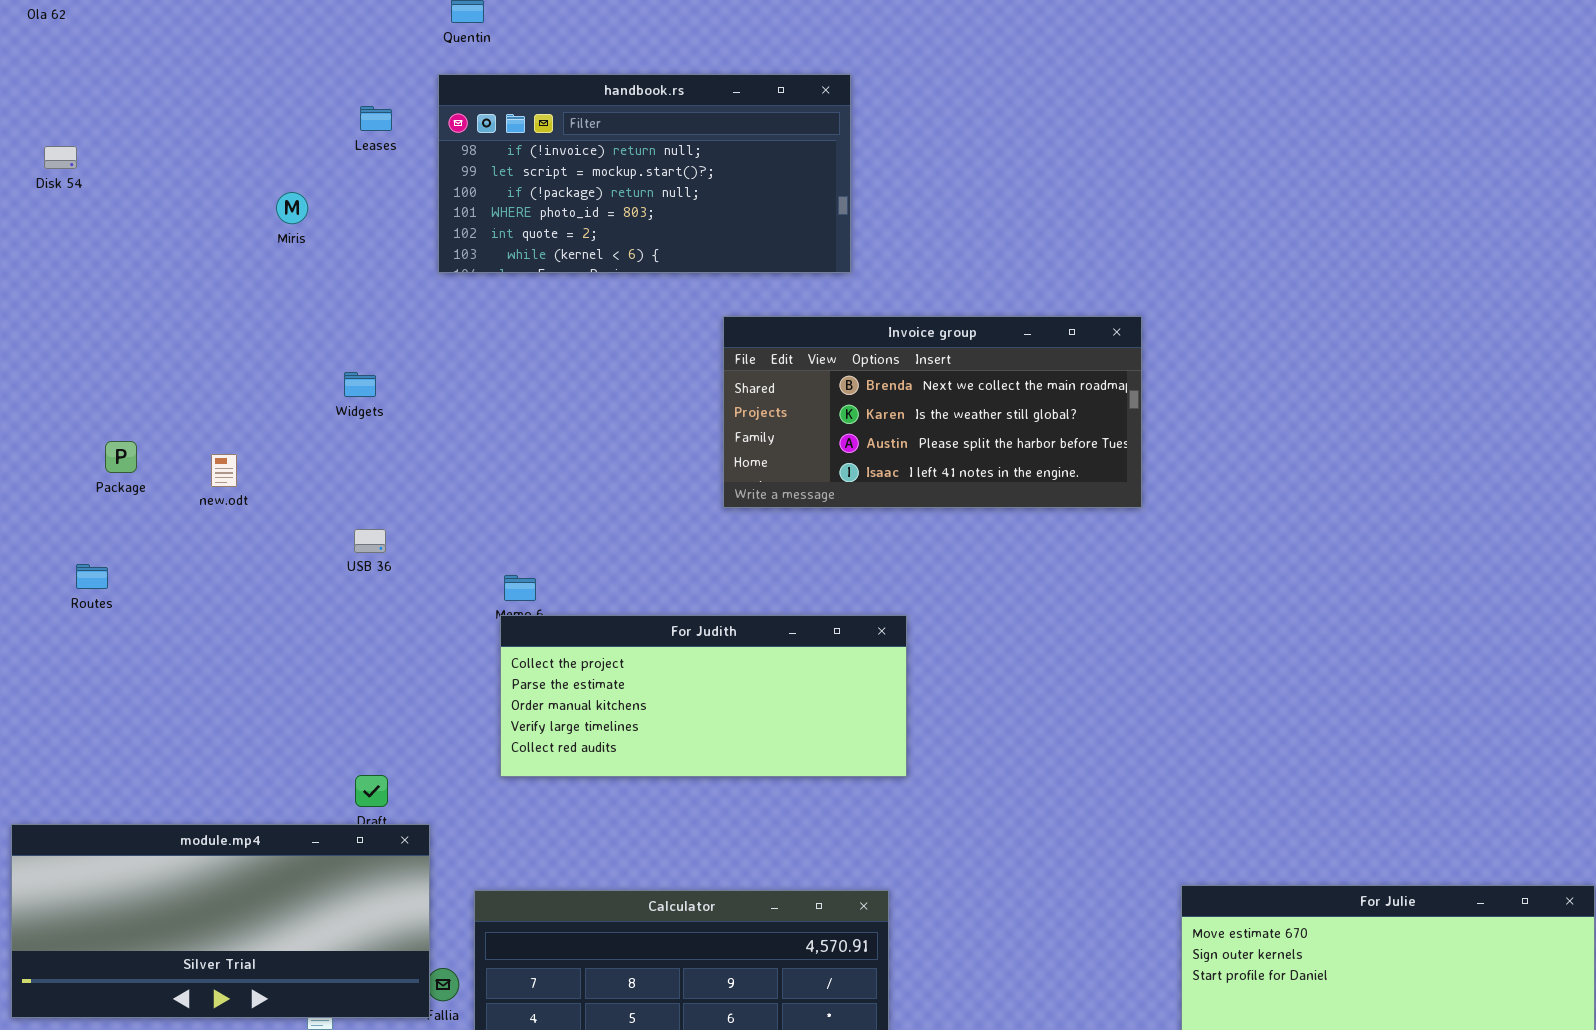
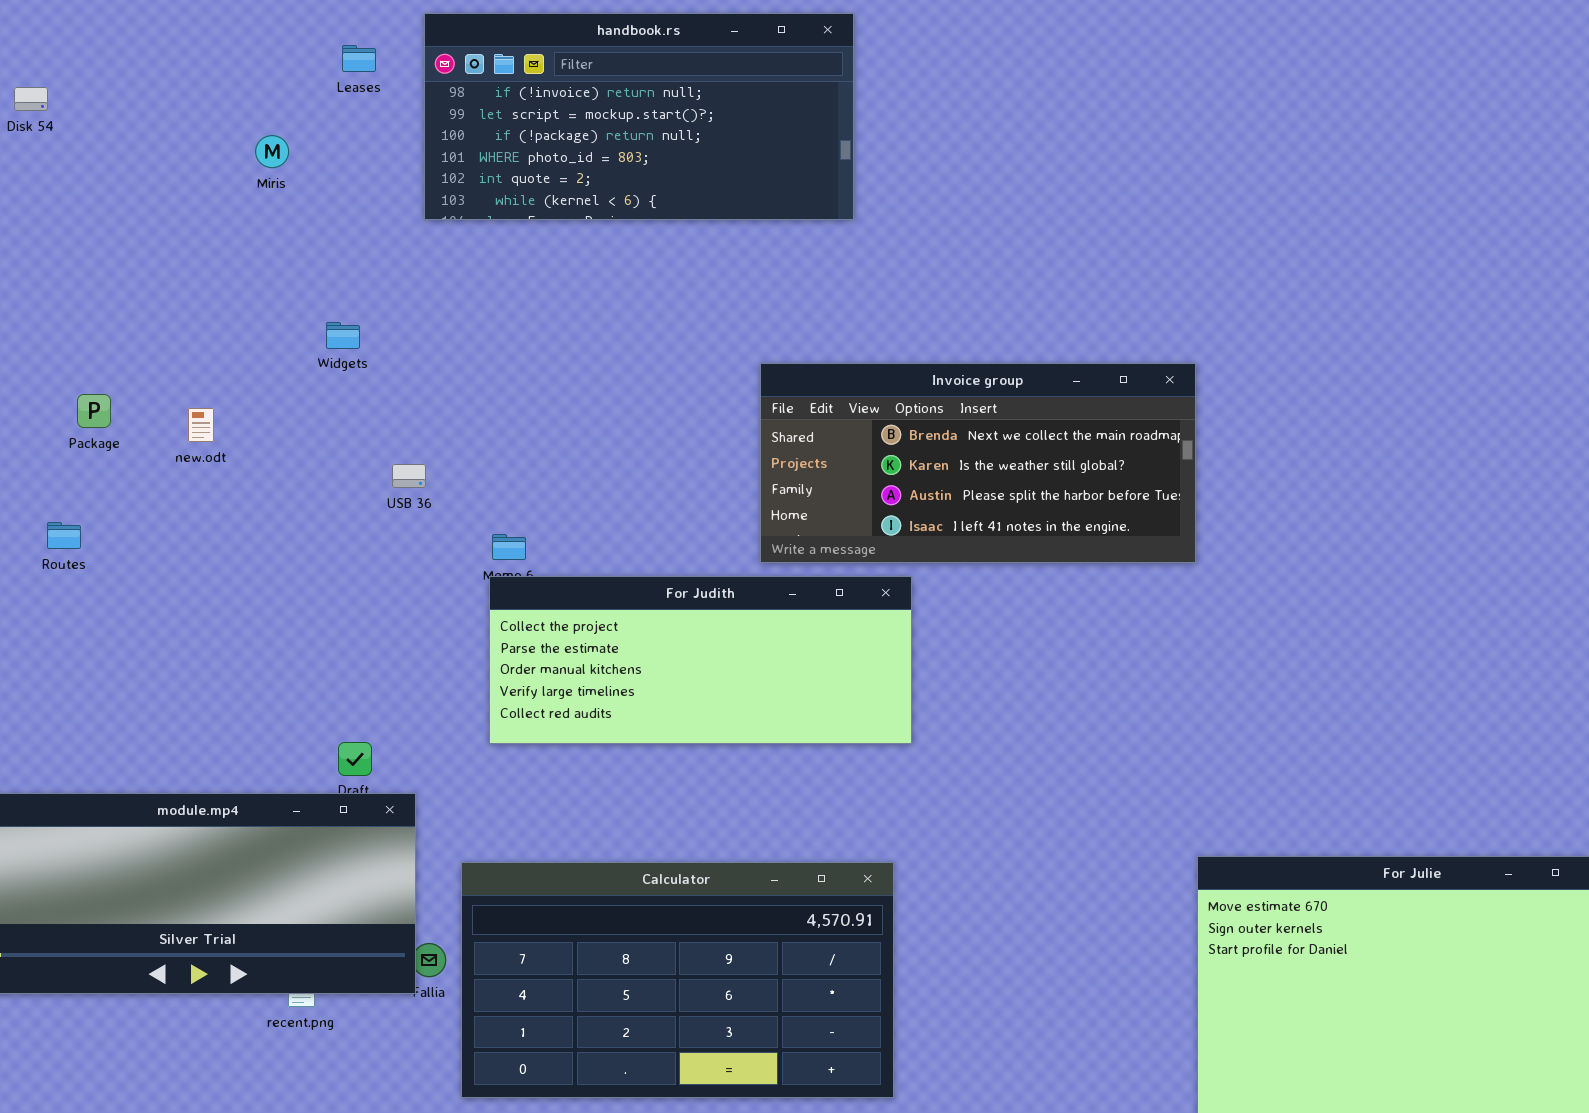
Invoice group: [723,316,1142,508] -> [760,363,1196,563], moved
USB 36: [354,529,386,553] -> [392,464,426,488], moved

